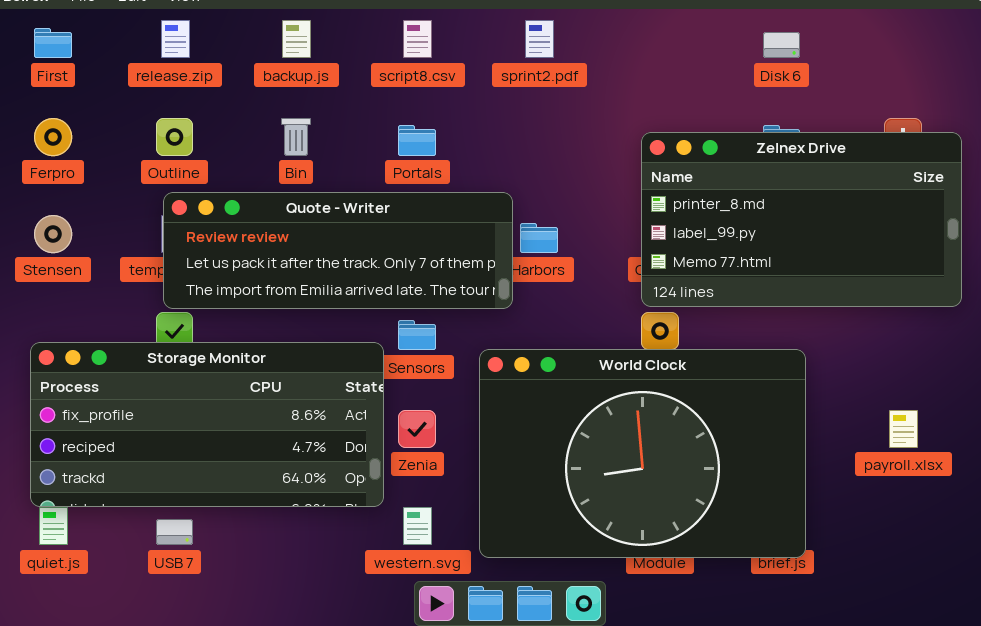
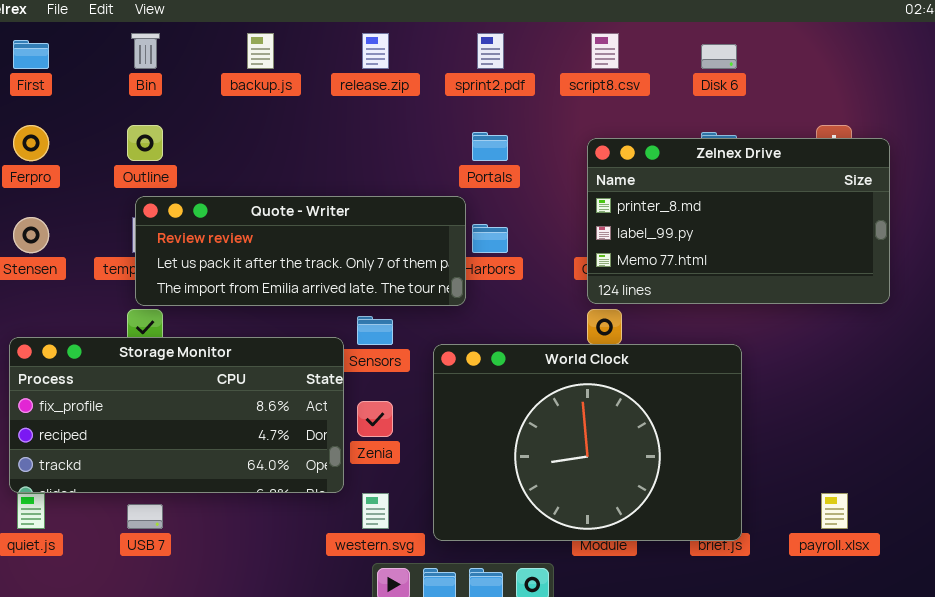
release.zip: [161,20,190,58] -> [362,33,389,69], moved
script8.csv: [403,20,432,58] -> [591,33,619,69], moved
Bin: [281,118,311,156] -> [131,33,160,69], moved
Portals: [398,125,436,156] -> [472,132,508,161], moved
payroll.xlsx: [889,410,918,448] -> [821,493,848,529], moved

